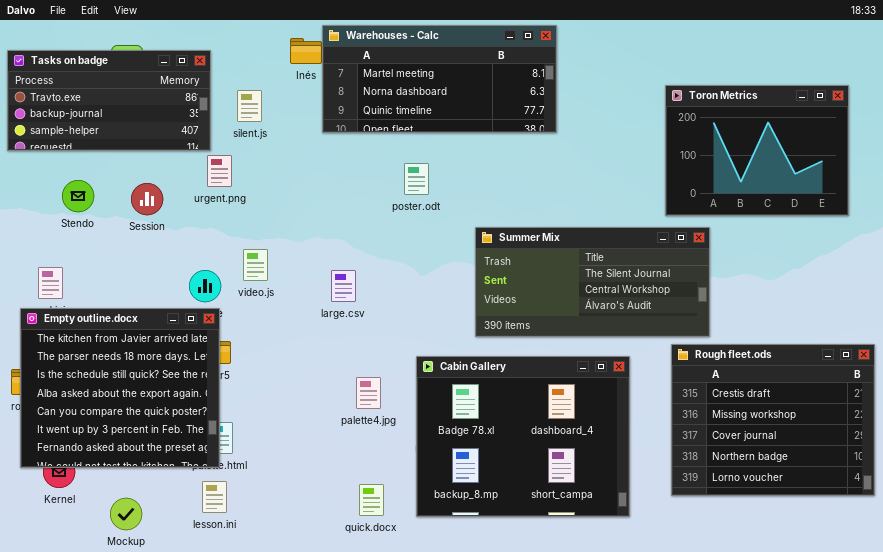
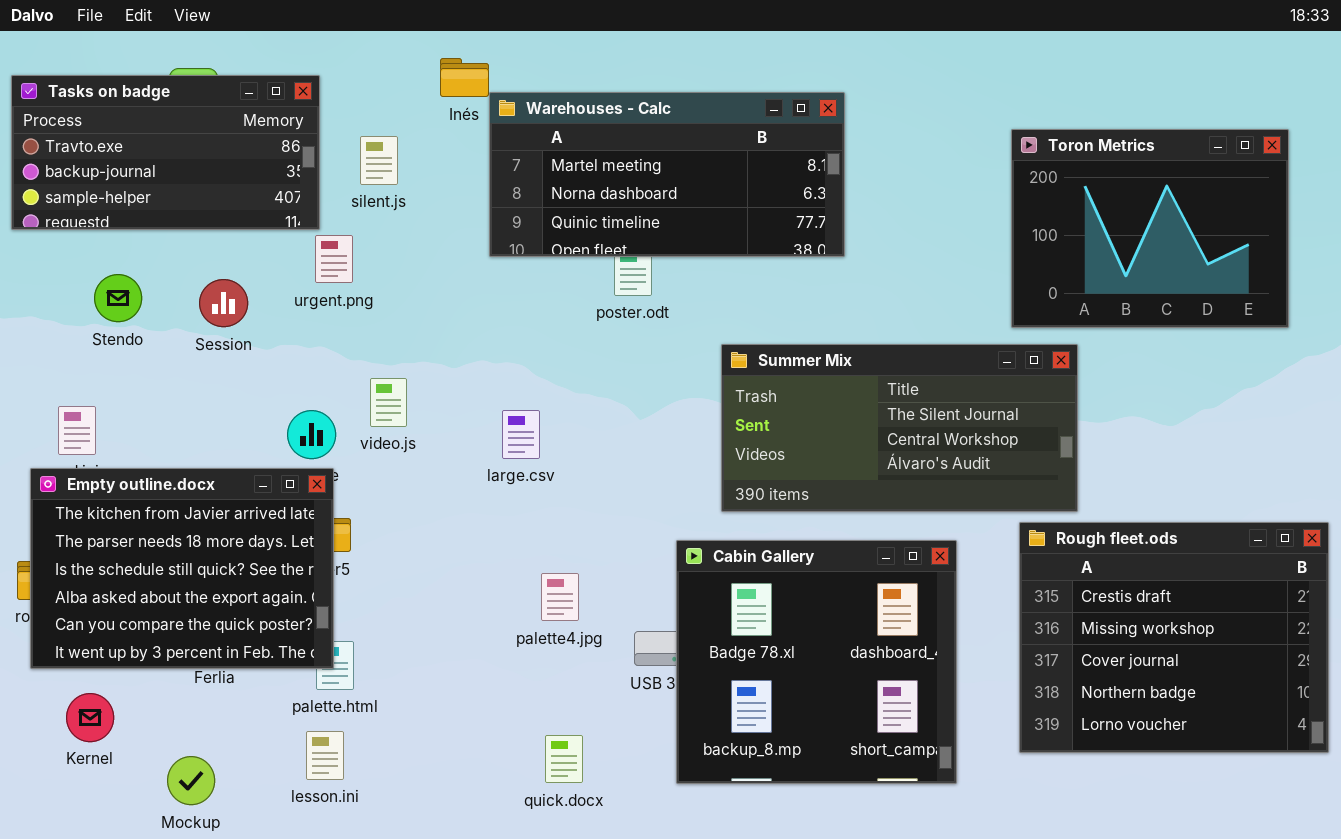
Warehouses - Calc: [322,25,557,133] -> [489,92,845,257], moved
Empty outline.docx: [20,308,220,468] -> [30,468,334,669], resized
Cabin Gallery: [416,356,630,517] -> [676,540,957,784], resized

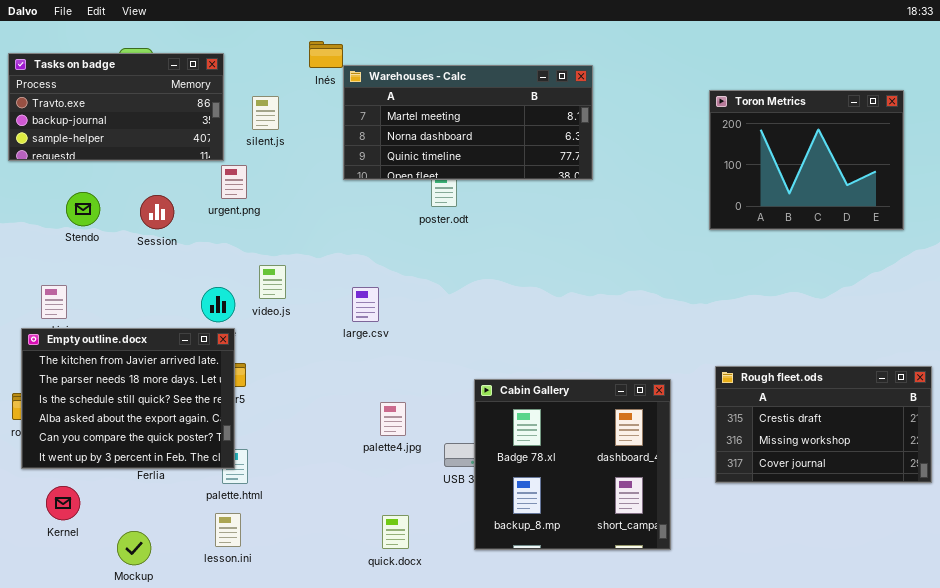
Summer Mix: [721,344,1078,512] -> none, closed
Rough fleet.ods: [1019,522,1329,753] -> [715,366,932,483], resized

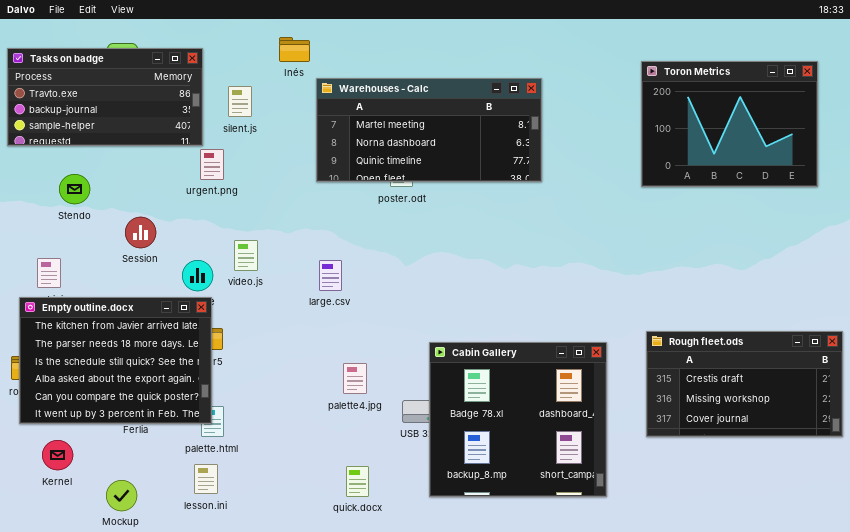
Warehouses - Calc: [343,65,593,180] -> [316,78,542,182], moved
Toron Metrics: [709,90,904,230] -> [641,61,818,187], moved
Session: [140,195,174,229] -> [125,217,156,248], moved

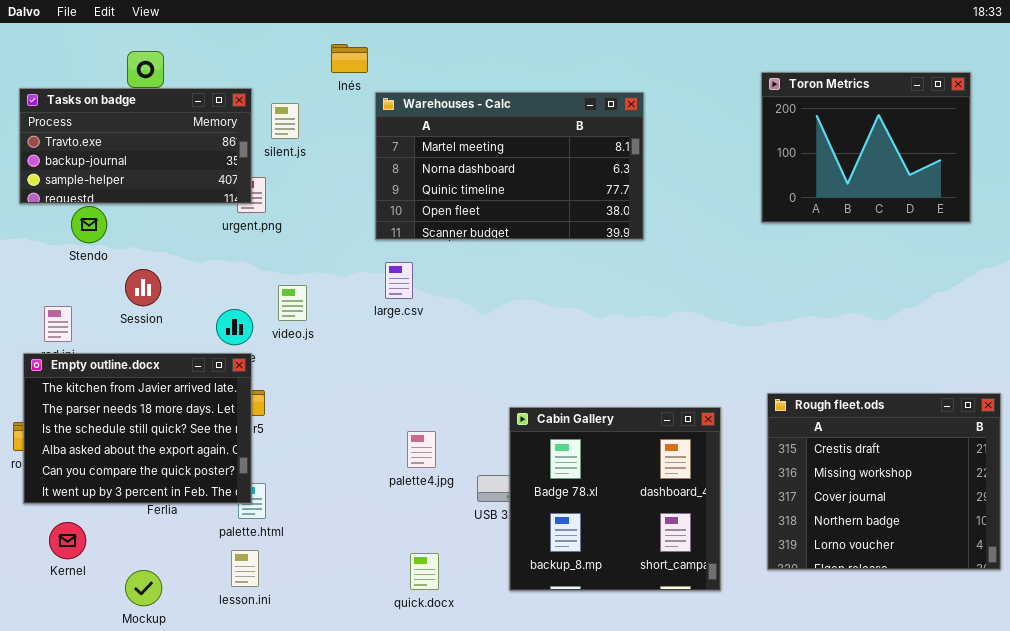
Tasks on badge: [7,48,203,146] -> [19,88,252,204], moved
Warehouses - Calc: [316,78,542,182] -> [375,92,644,240], resized
Session: [125,217,156,248] -> [125,269,161,306], moved
large.csv: [319,260,342,291] -> [385,262,413,299], moved
Rough fleet.ods: [646,331,843,437] -> [767,393,1001,570], resized

